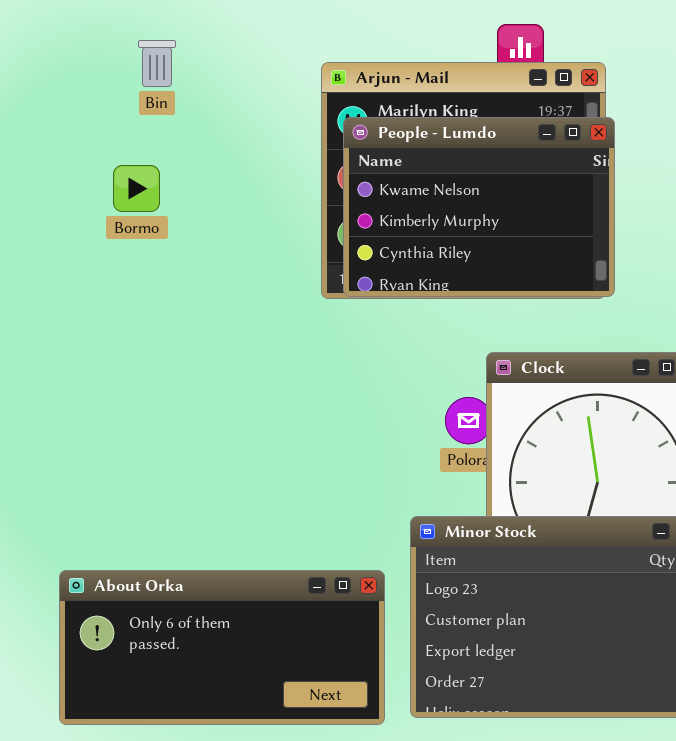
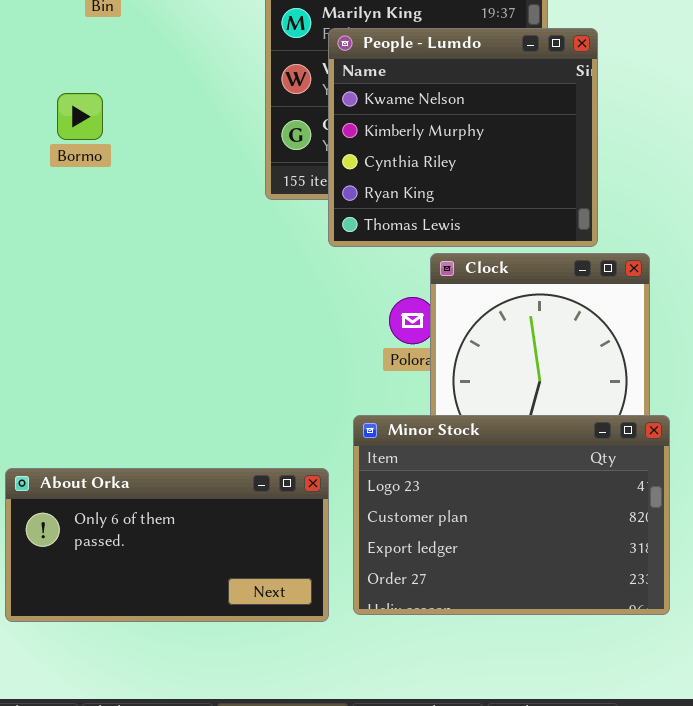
People - Lumdo: [343,117,615,297] -> [328,28,598,247], moved, resized
Bormo: [113,165,160,212] -> [57,93,103,140], moved

